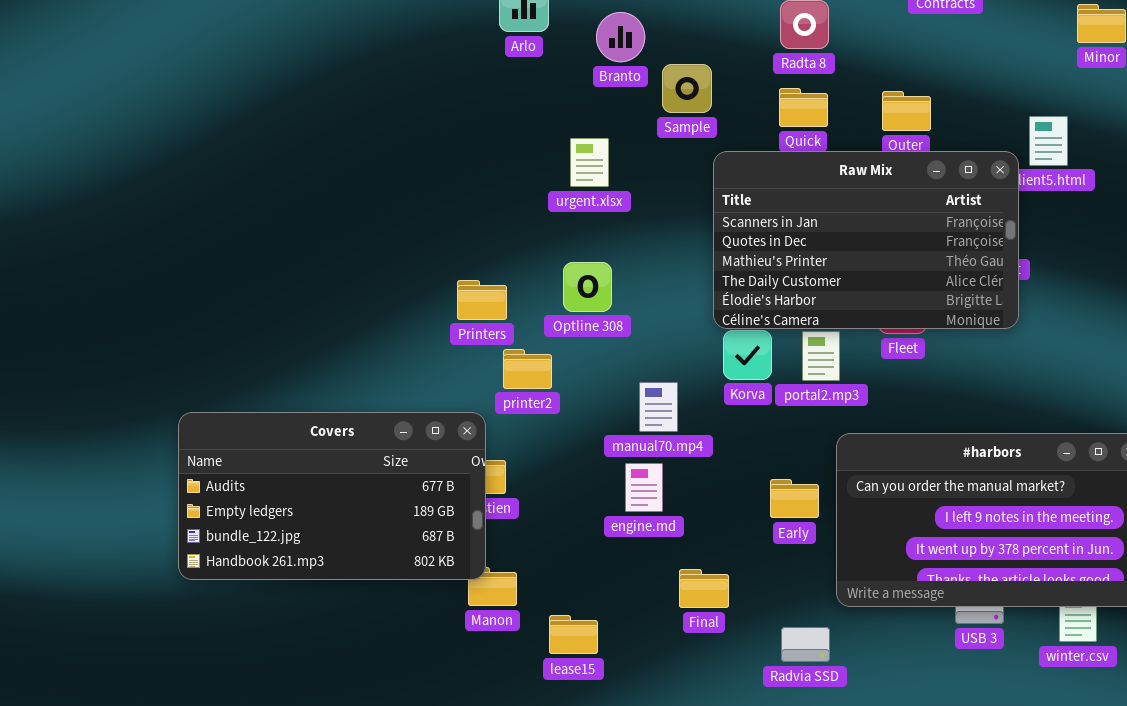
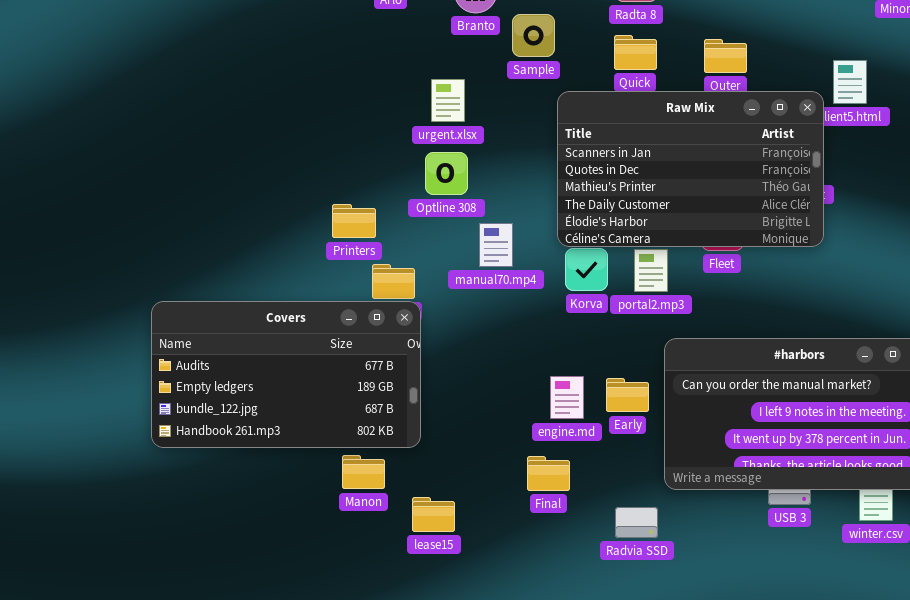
Optline 308: [563,262,612,312] -> [425,152,468,195], moved
manual70.mp4: [639,382,678,432] -> [479,223,513,267], moved
Covers: [178,412,486,580] -> [151,301,421,448], moved
engine.md: [625,463,663,512] -> [550,376,584,419], moved

